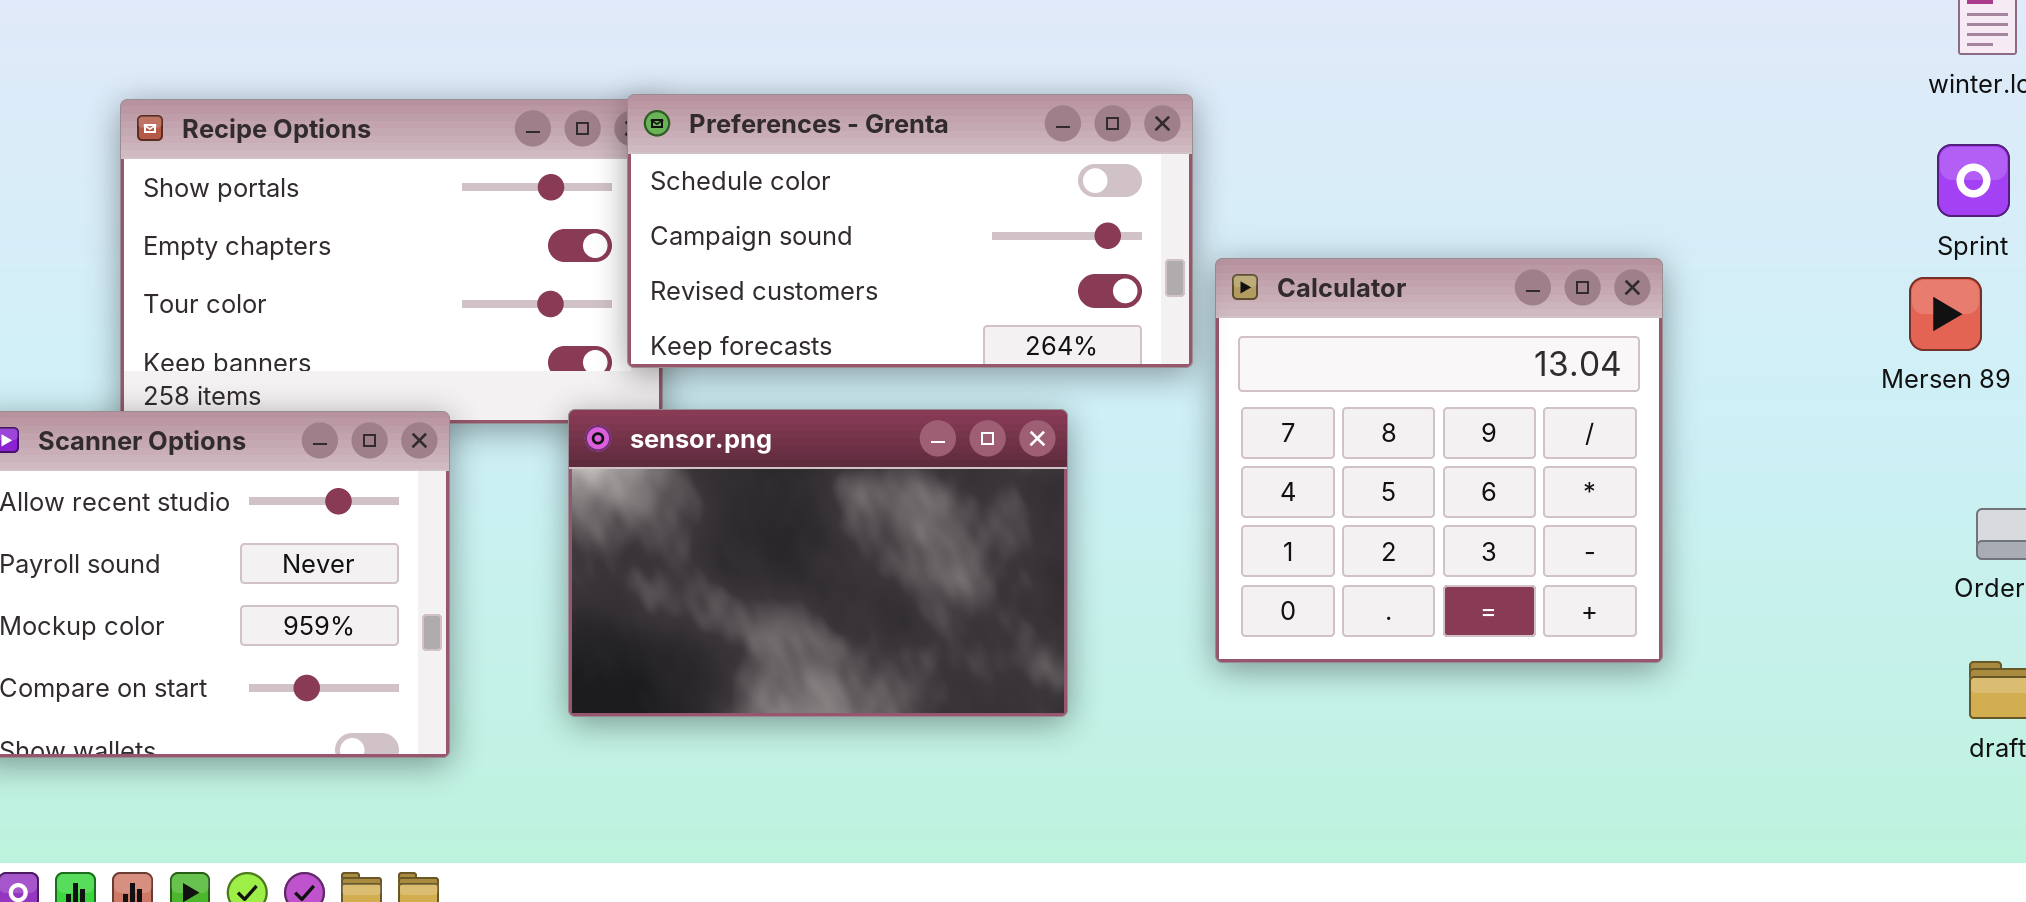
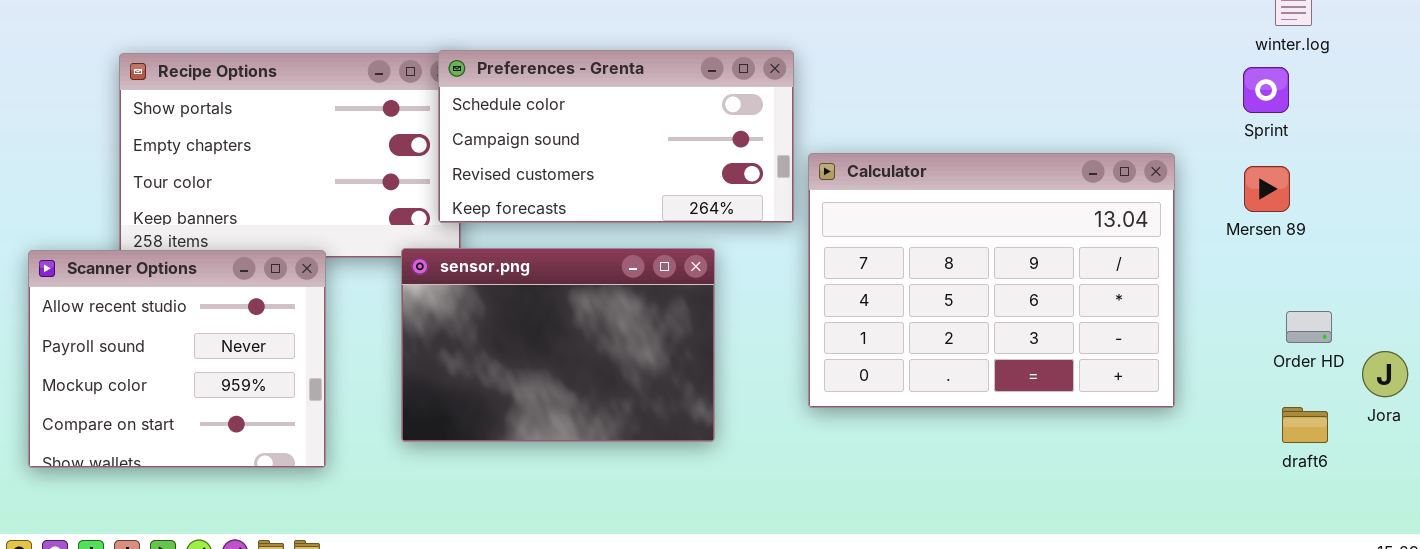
Sprint: [1937,144,2010,217] -> [1243,67,1289,113], moved
Calculator: [1215,258,1663,663] -> [808,153,1175,408], resized

